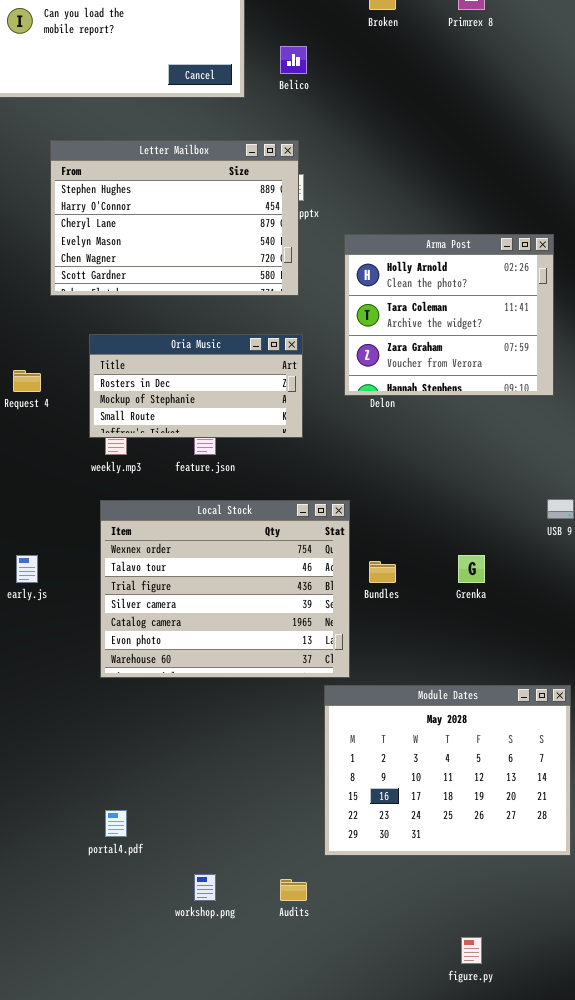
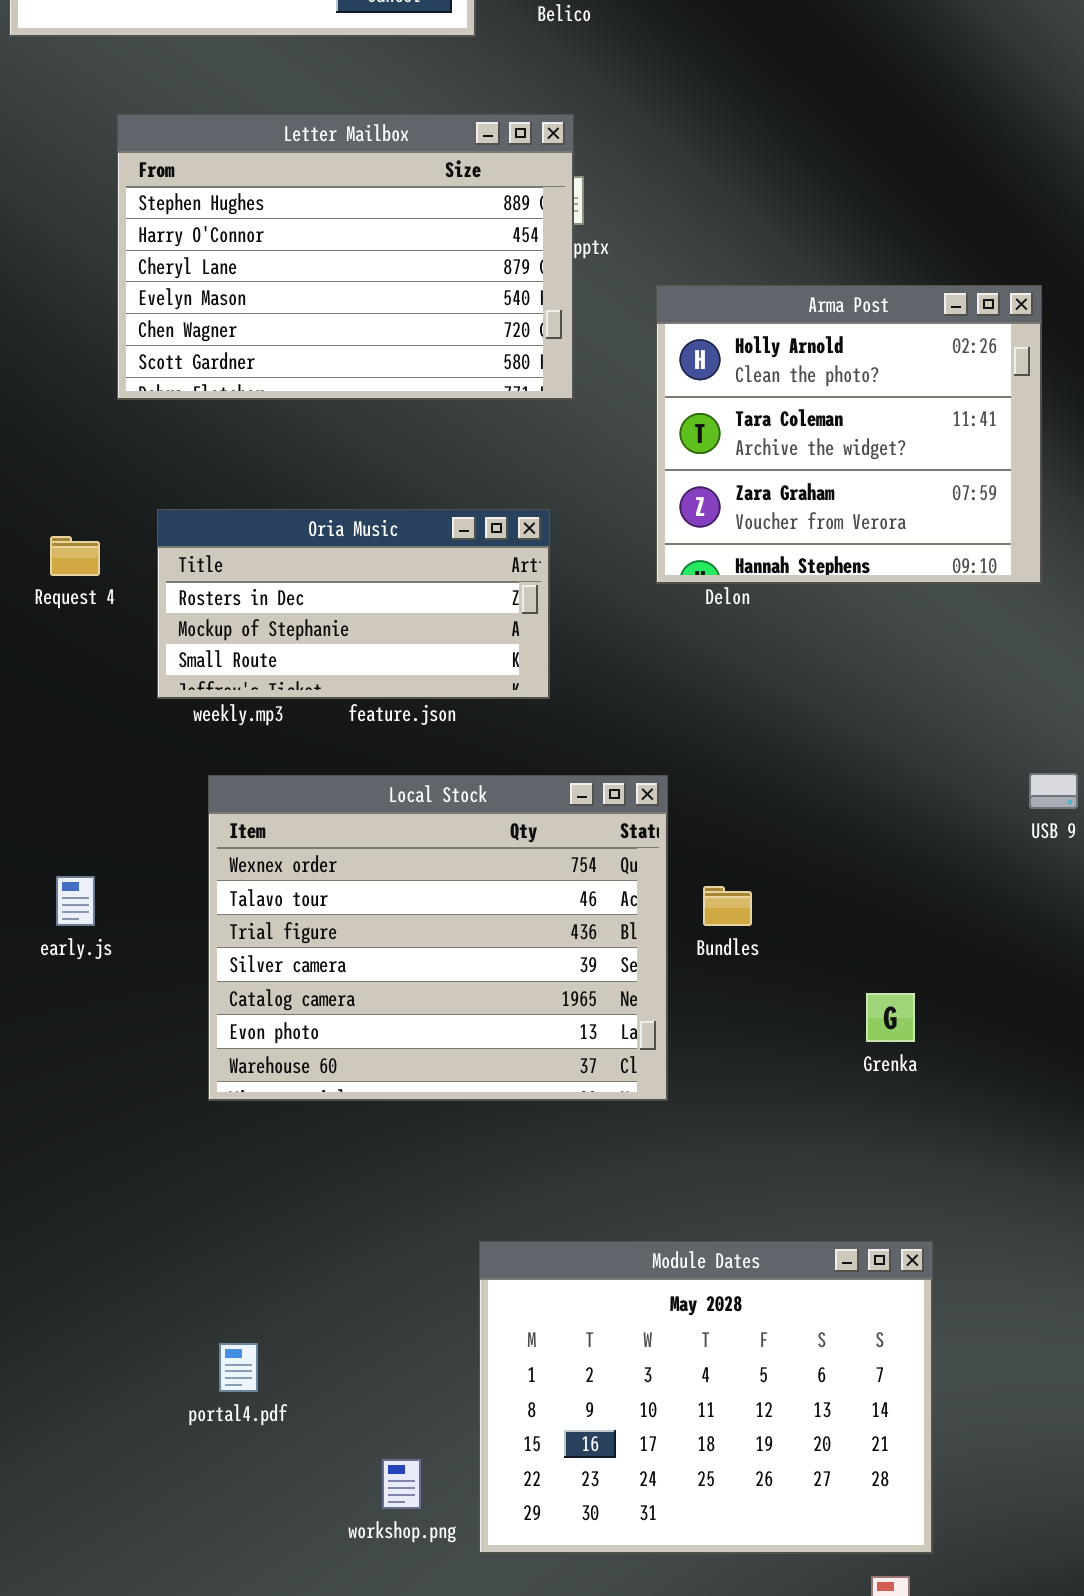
Oria Music: [89,334,303,438] -> [157,509,550,699], moved
Grenka: [458,555,485,583] -> [866,993,915,1042], moved
Module Dates: [324,685,571,856] -> [479,1241,933,1554], moved

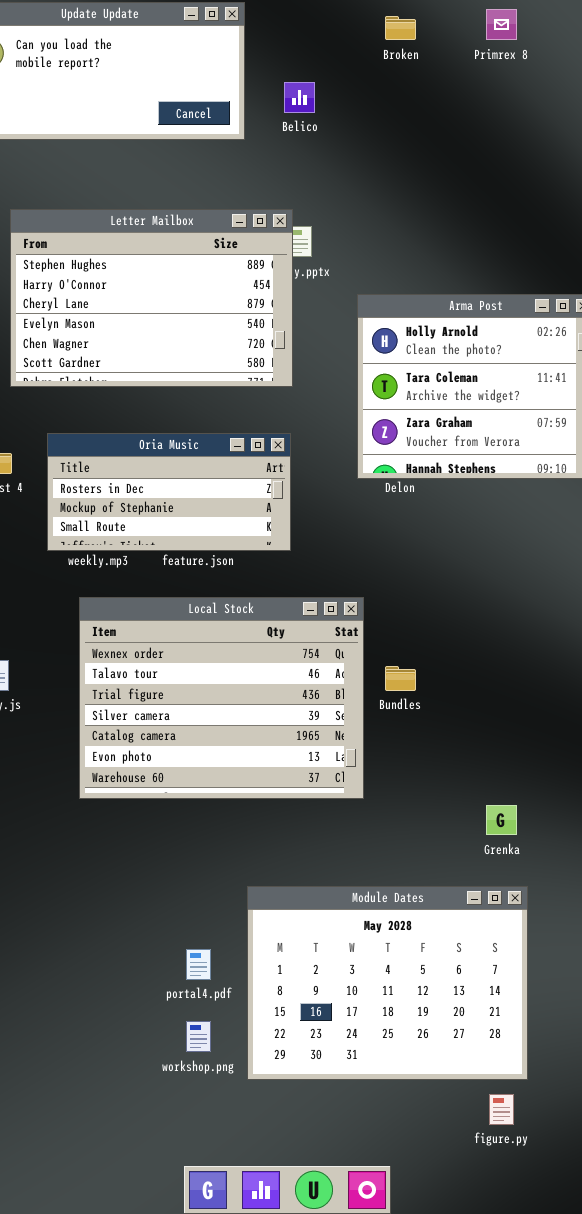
Letter Mailbox: [117,114,574,400] -> [10,209,293,387], moved
Grenka: [866,993,915,1042] -> [486,805,517,835], moved
portal4.pdf: [219,1343,258,1392] -> [186,949,211,980], moved

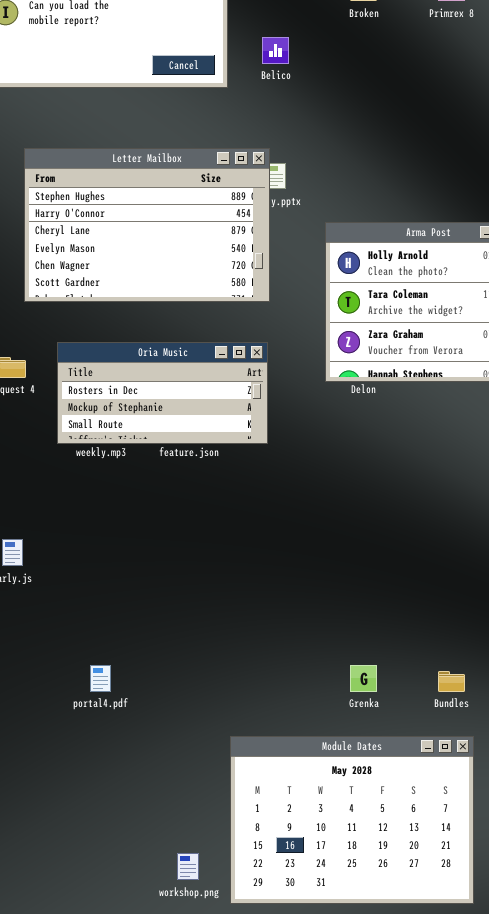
Local Stock: [79,597,364,799] -> none, closed
Bundles: [385,666,416,691] -> [438,671,465,692], moved
Grenka: [486,805,517,835] -> [350,665,377,692], moved
portal4.pdf: [186,949,211,980] -> [90,665,111,692], moved

